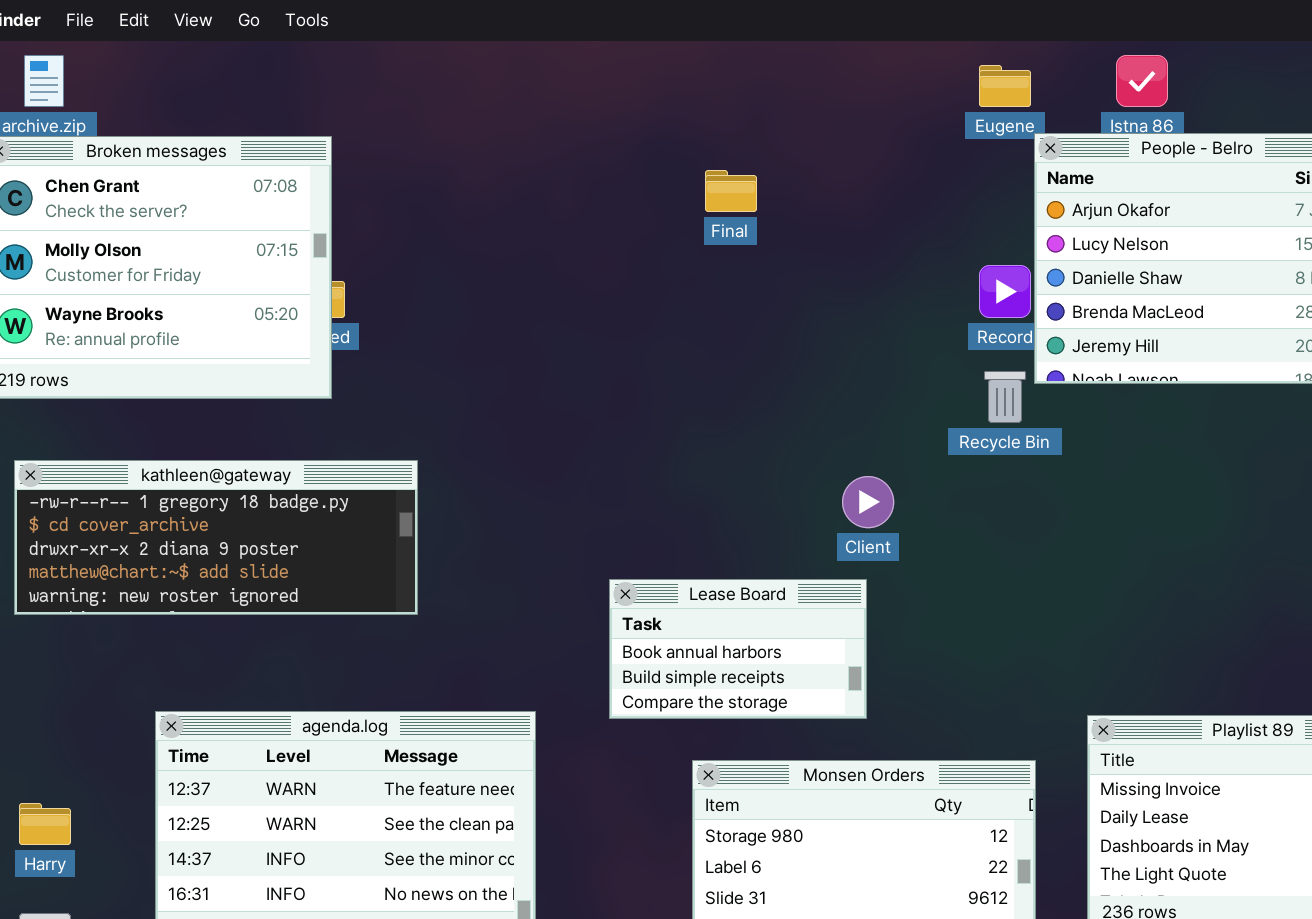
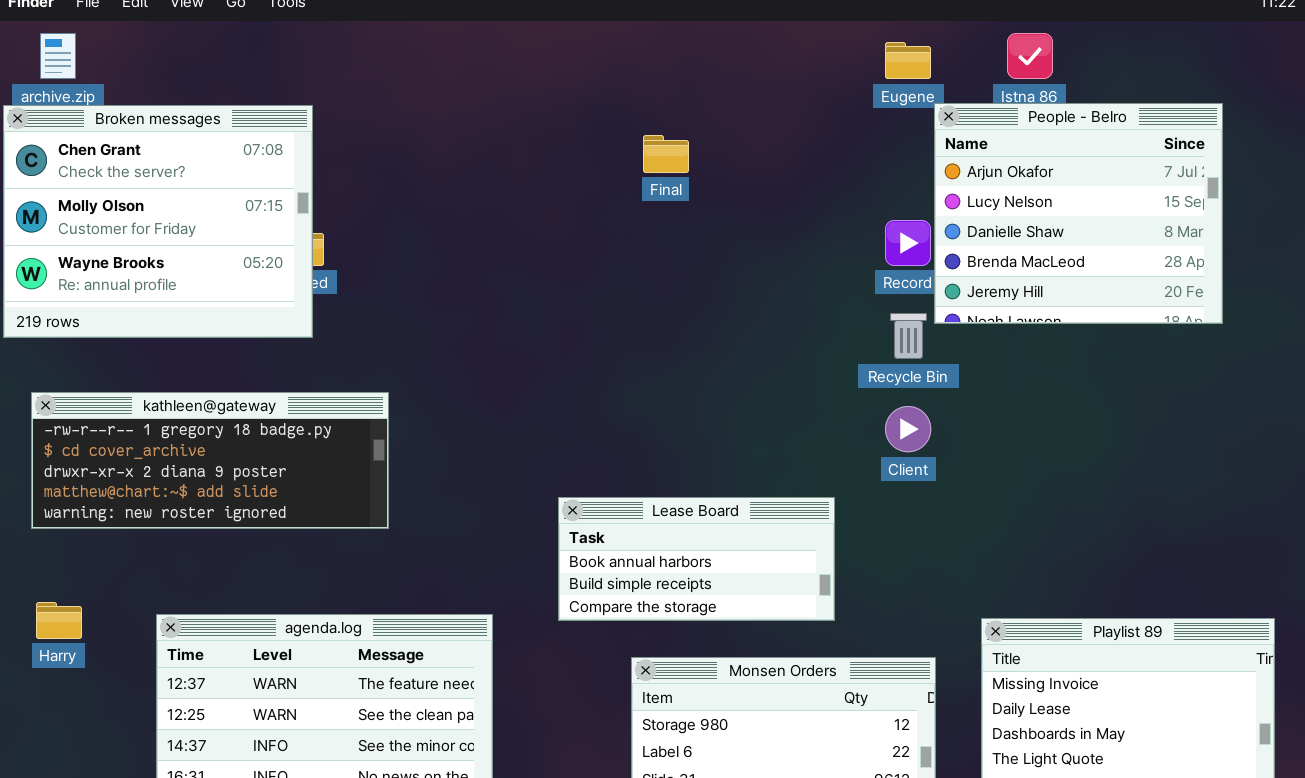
Client: [842,476,894,528] -> [885,406,931,452], moved
Lease Board: [609,579,867,719] -> [558,497,835,621], resized
Harry: [19,803,71,845] -> [36,602,82,639], moved

